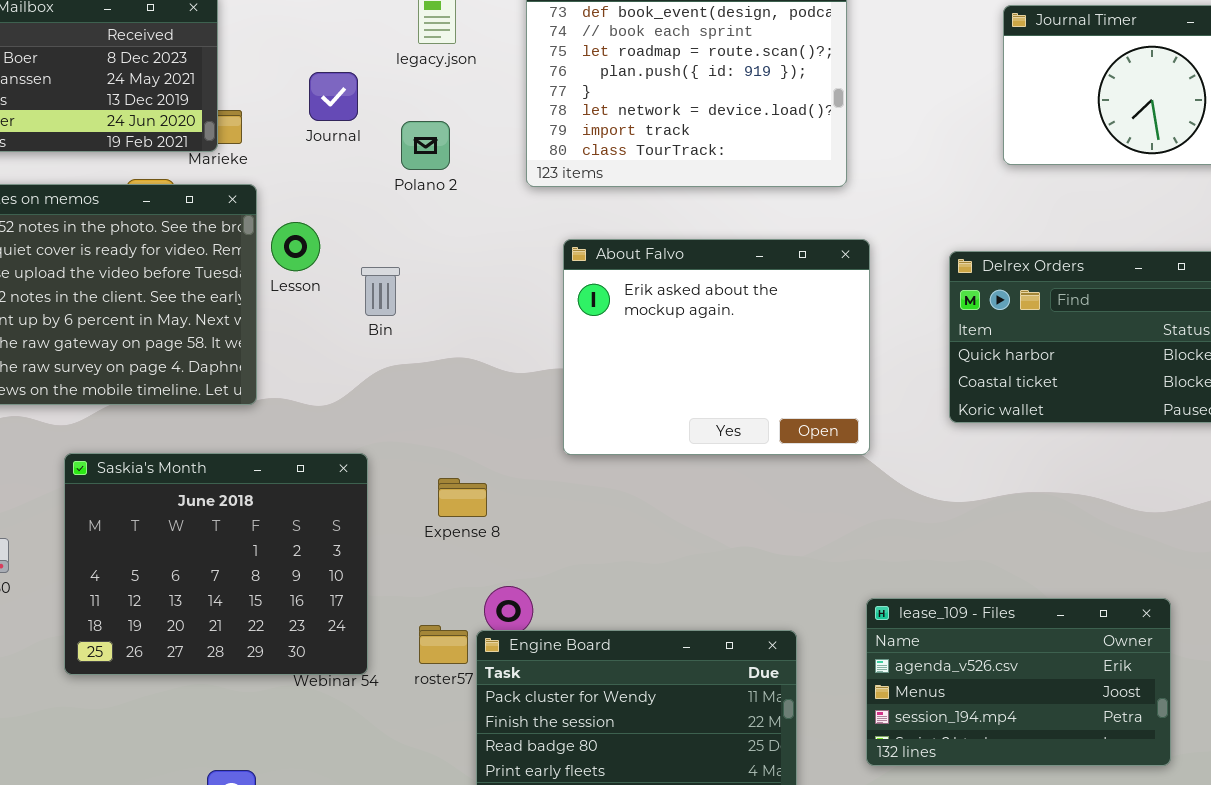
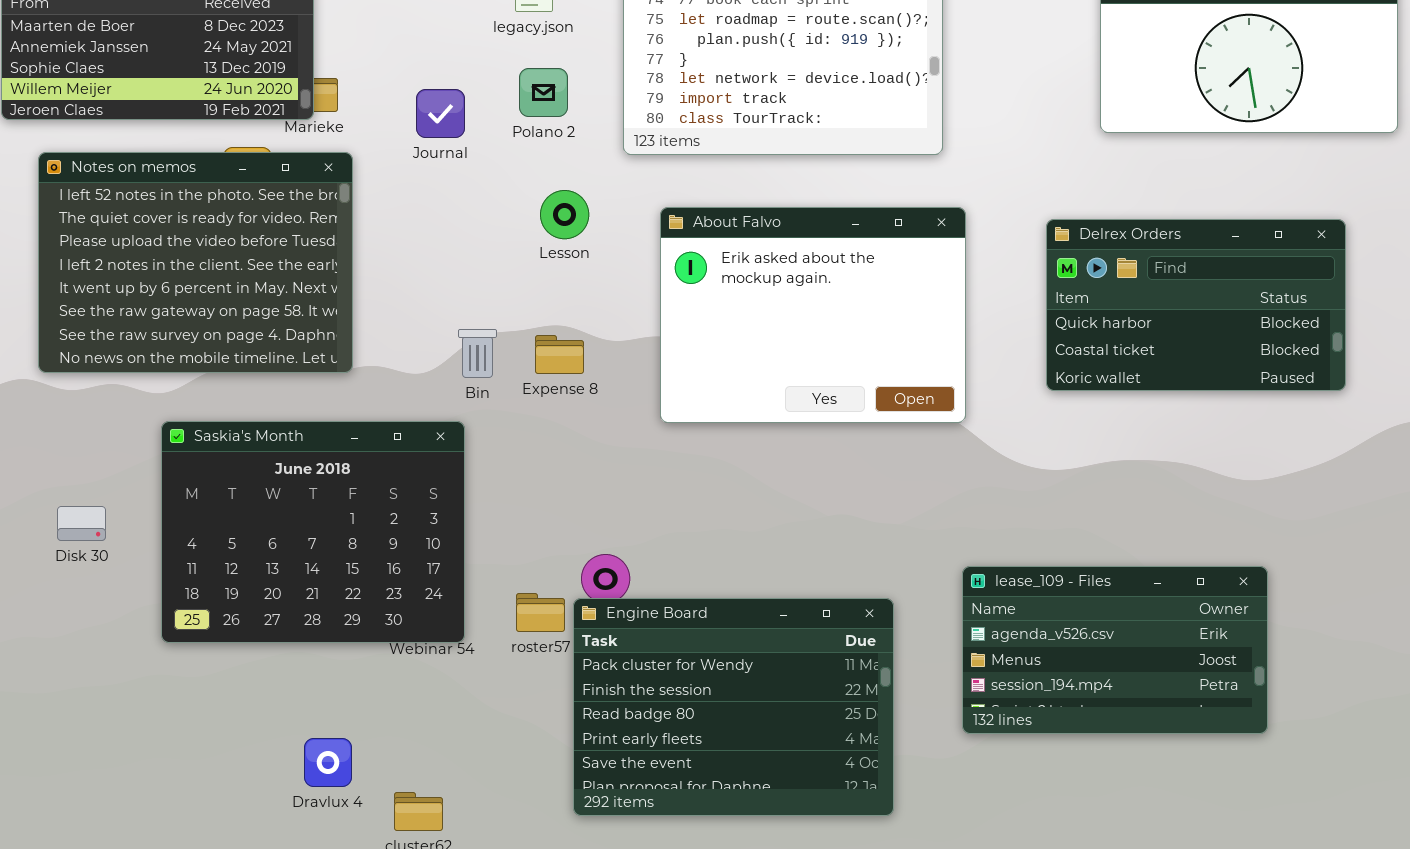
Journal: [309,72,358,121] -> [416,89,465,138], moved
Polano 2: [401,121,450,170] -> [519,68,568,117], moved
Lesson: [271,222,320,271] -> [540,190,589,239], moved
Bin: [361,267,400,316] -> [458,329,497,378], moved
Expense 8: [438,478,487,517] -> [535,335,584,374], moved

